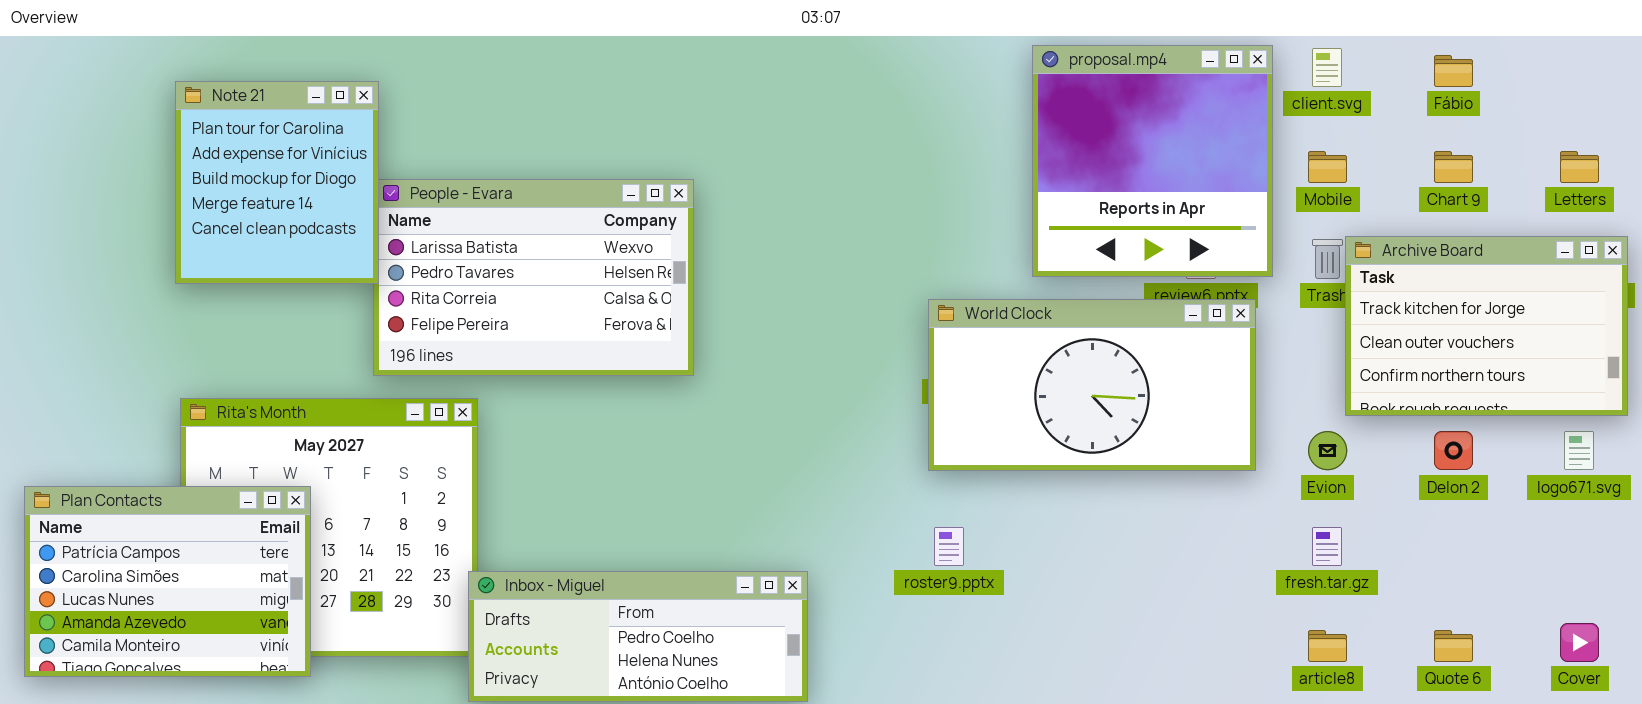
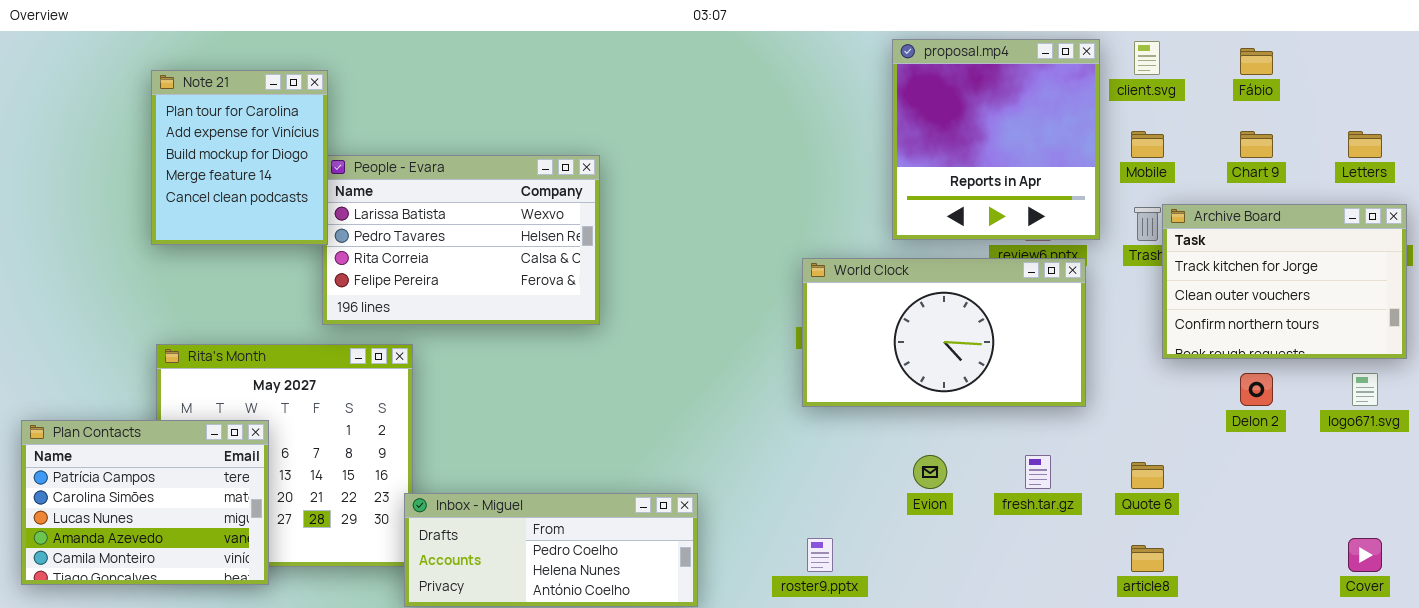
Evion: [1308,431,1347,470] -> [913,455,947,489], moved
roster9.pptx: [934,527,964,566] -> [807,538,833,572], moved
fresh.tar.gz: [1312,527,1342,566] -> [1025,455,1051,489], moved
Quote 6: [1434,630,1473,662] -> [1131,462,1164,489], moved

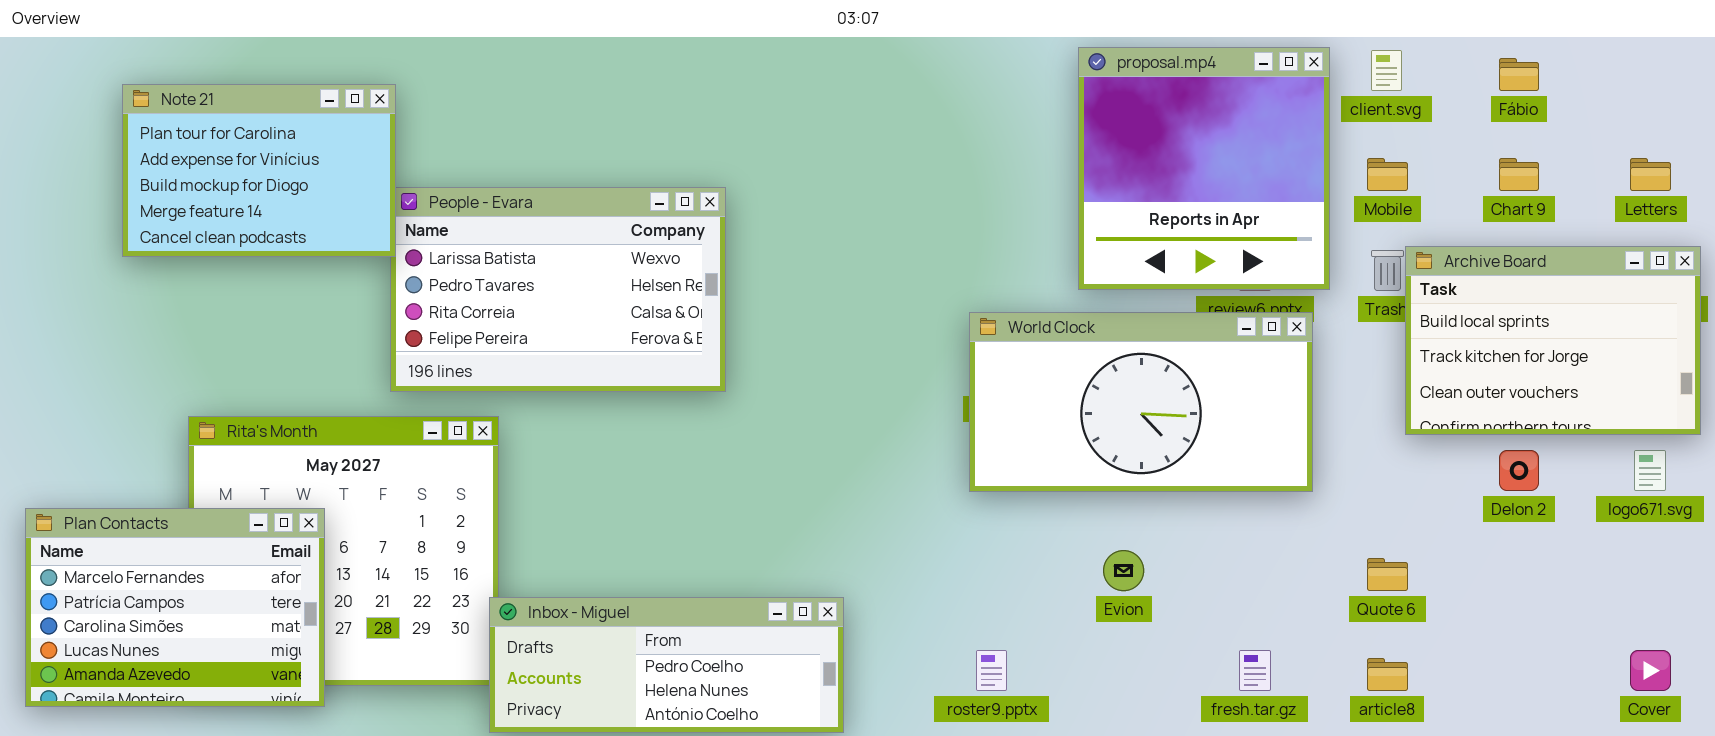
Note 21: [151,70,328,245] -> [122,84,396,257], resized
Archive Board: [1162,204,1407,359] -> [1405,246,1701,435], scrolled up 1 row
Plan Contacts: [21,420,269,585] -> [25,508,325,707], scrolled up 1 row
fresh.tar.gz: [1025,455,1051,489] -> [1239,650,1271,691], moved

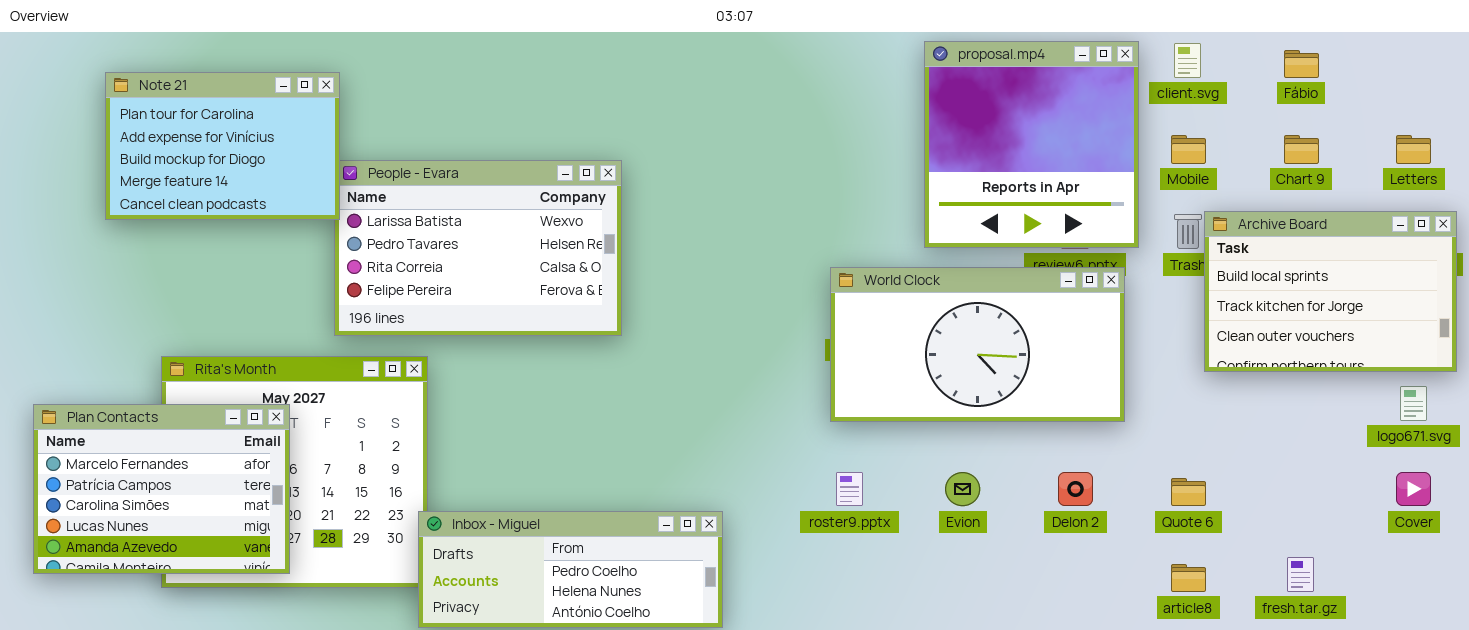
Delon 2: [1499,450,1539,491] -> [1058,472,1093,506], moved
Plan Contacts: [25,508,325,707] -> [33,404,290,574], moved
roster9.pptx: [976,650,1007,691] -> [836,472,863,506], moved
fresh.tar.gz: [1239,650,1271,691] -> [1287,557,1314,592], moved
Cover: [1630,650,1671,691] -> [1396,472,1431,506], moved

